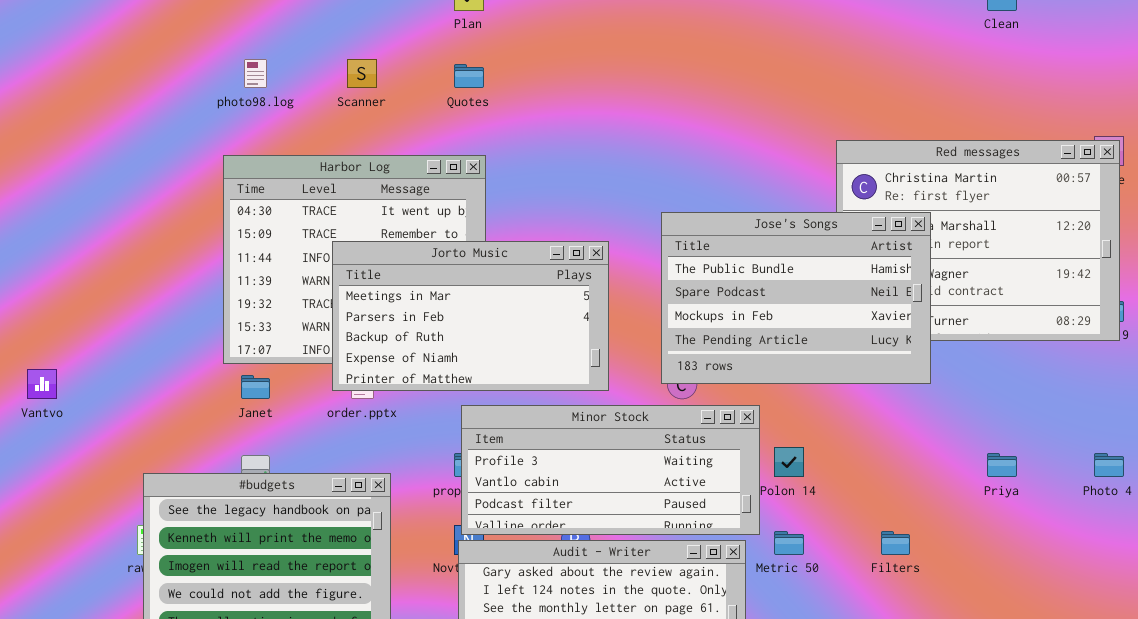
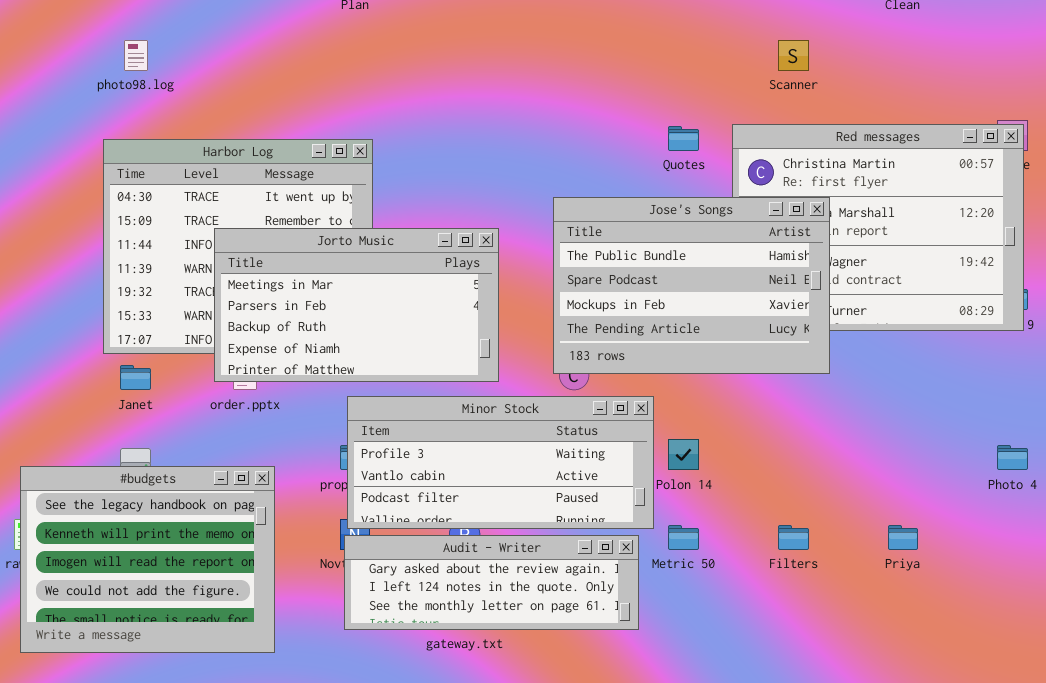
Scanner: [347,59,377,88] -> [778,40,809,71], moved
Quotes: [454,64,484,88] -> [668,126,699,151], moved
Priya: [987,453,1017,477] -> [888,525,918,550], moved

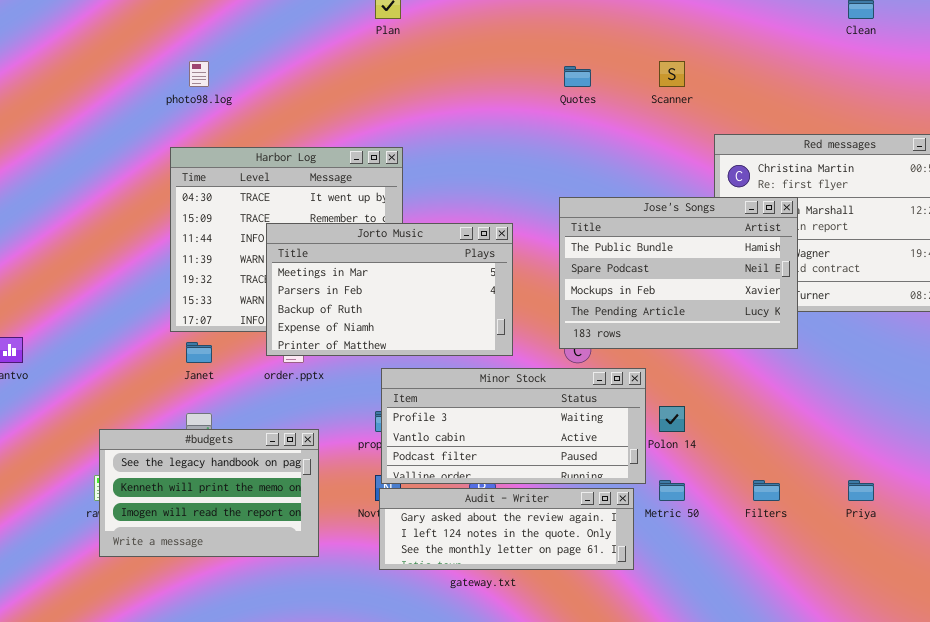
Scanner: [778,40,809,71] -> [659,61,685,87], moved
Quotes: [668,126,699,151] -> [564,66,591,87], moved
#budgets: [20,466,275,653] -> [99,429,319,557], resized

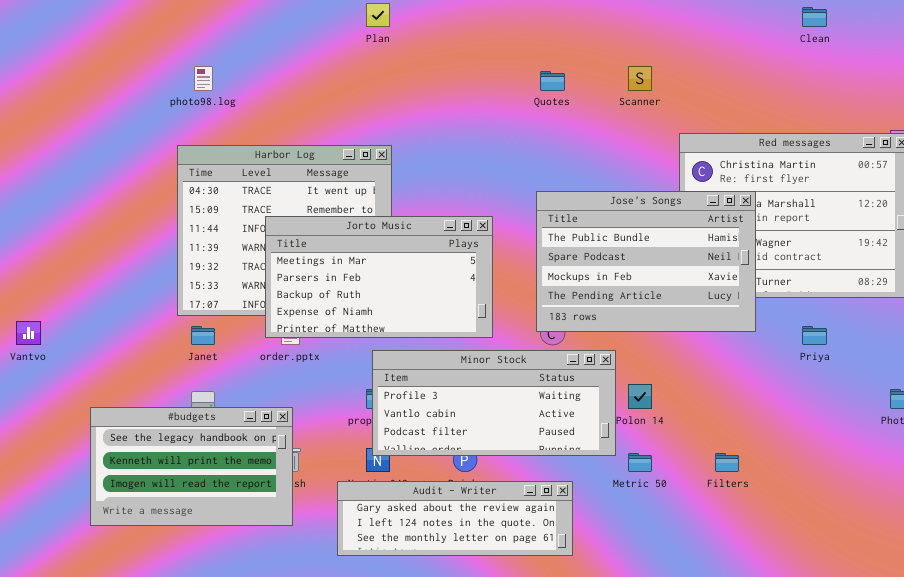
#budgets: [99,429,319,557] -> [90,407,293,526], moved
Priya: [848,480,874,501] -> [802,326,827,345], moved
Audit - Writer: [379,488,634,570] -> [337,481,573,556], moved

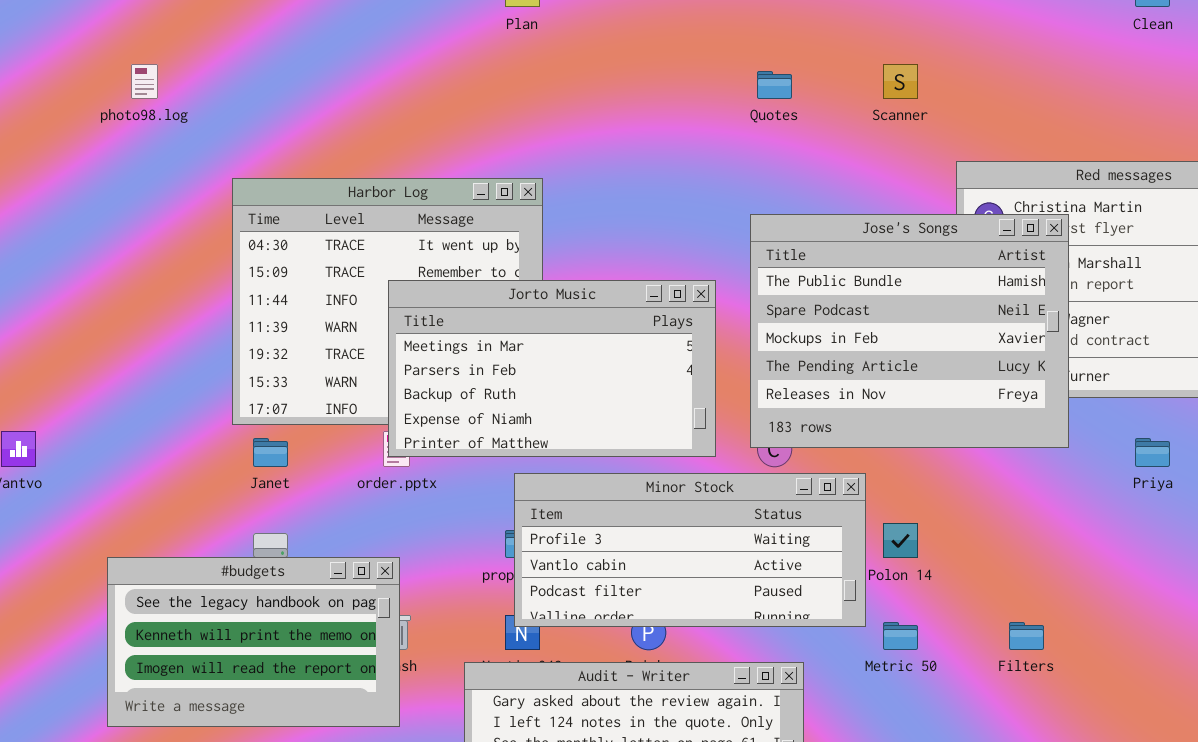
photo98.log: [194,66,213,91] -> [131,64,158,99], moved
Jose's Songs: [536,191,756,332] -> [750,214,1069,448], resized
Jorto Music: [265,216,493,338] -> [388,280,716,457], moved

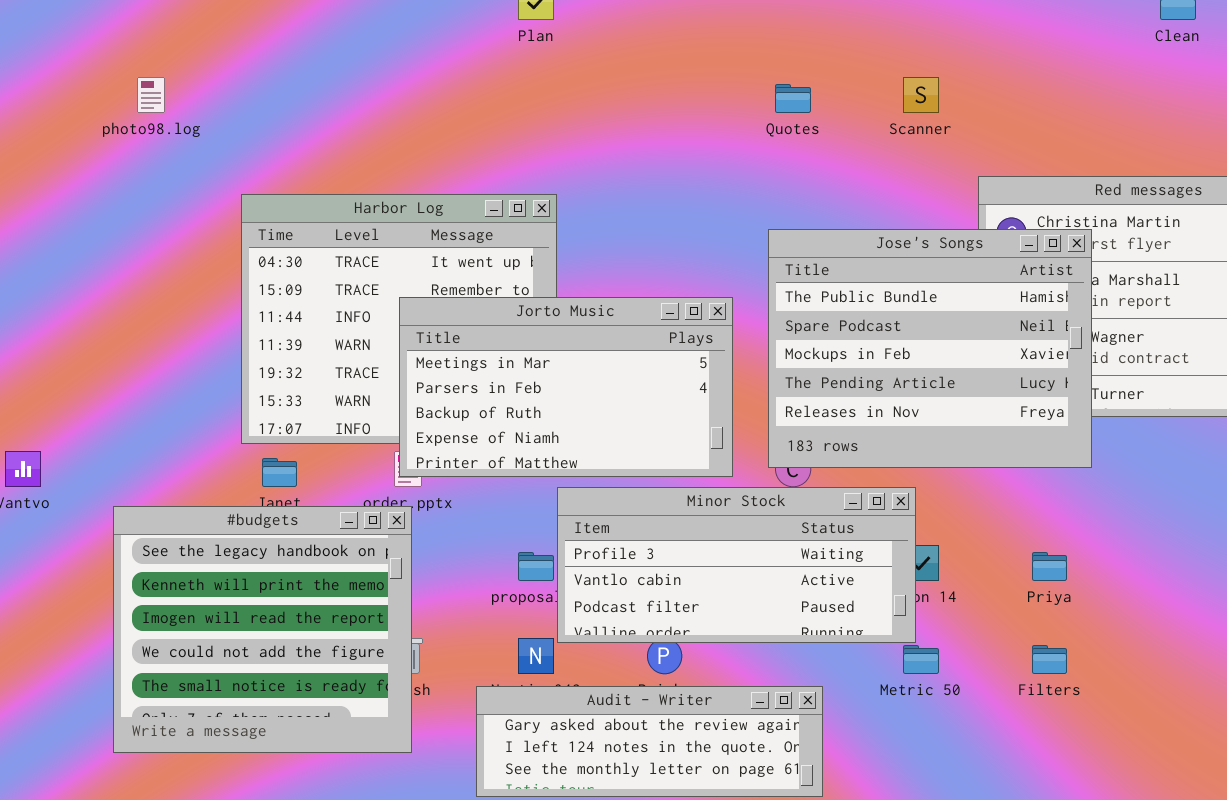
Priya: [1135,438,1170,467] -> [1032,552,1067,581], moved
Minor Stock: [514,473,866,627] -> [557,487,916,643], moved
#budgets: [107,557,400,727] -> [113,506,412,753], resized

